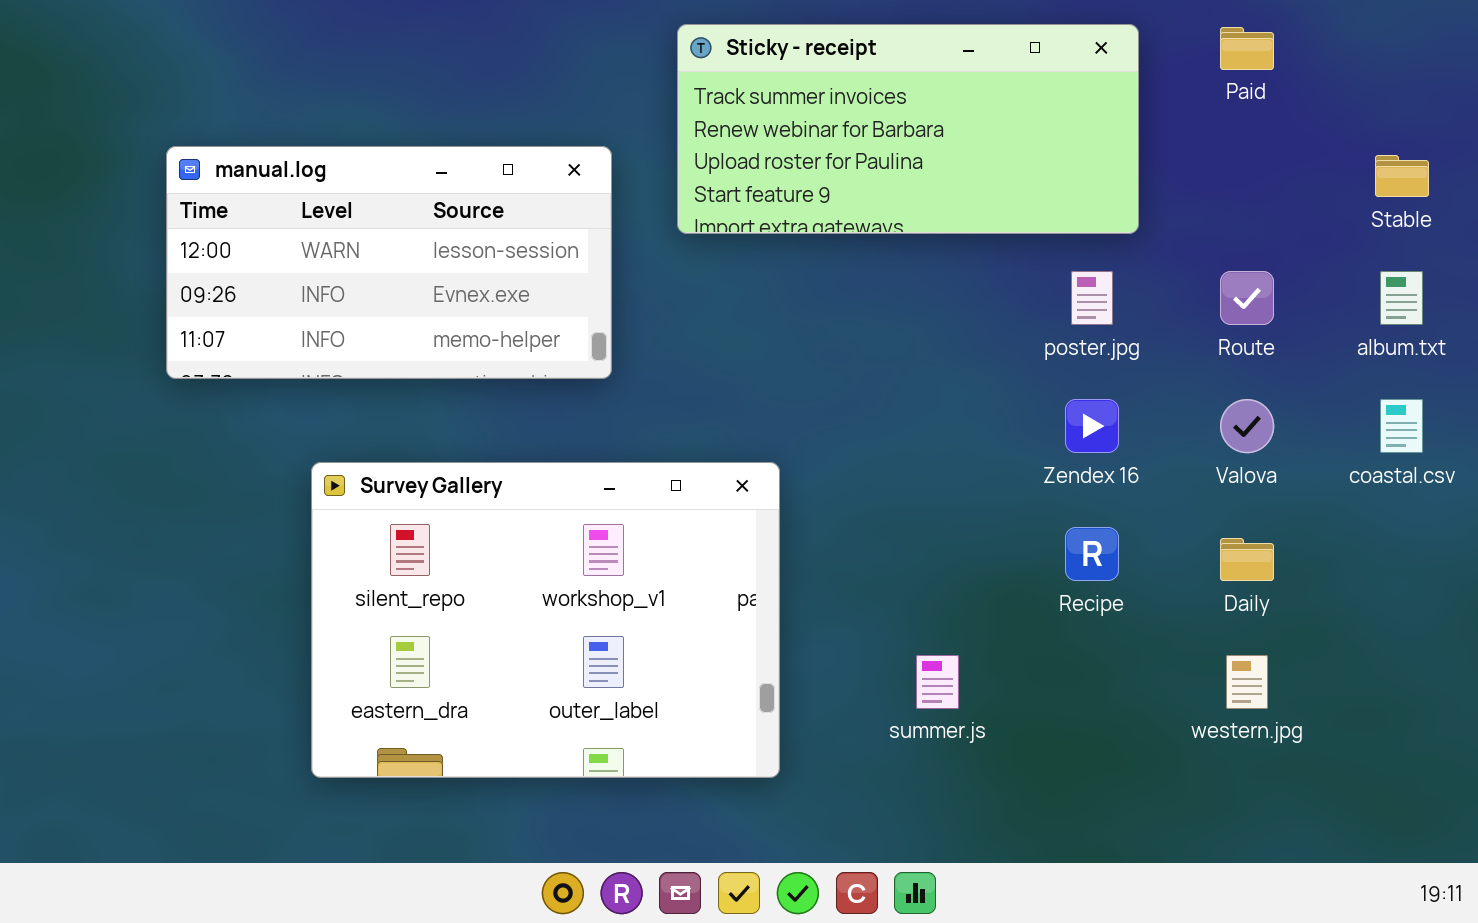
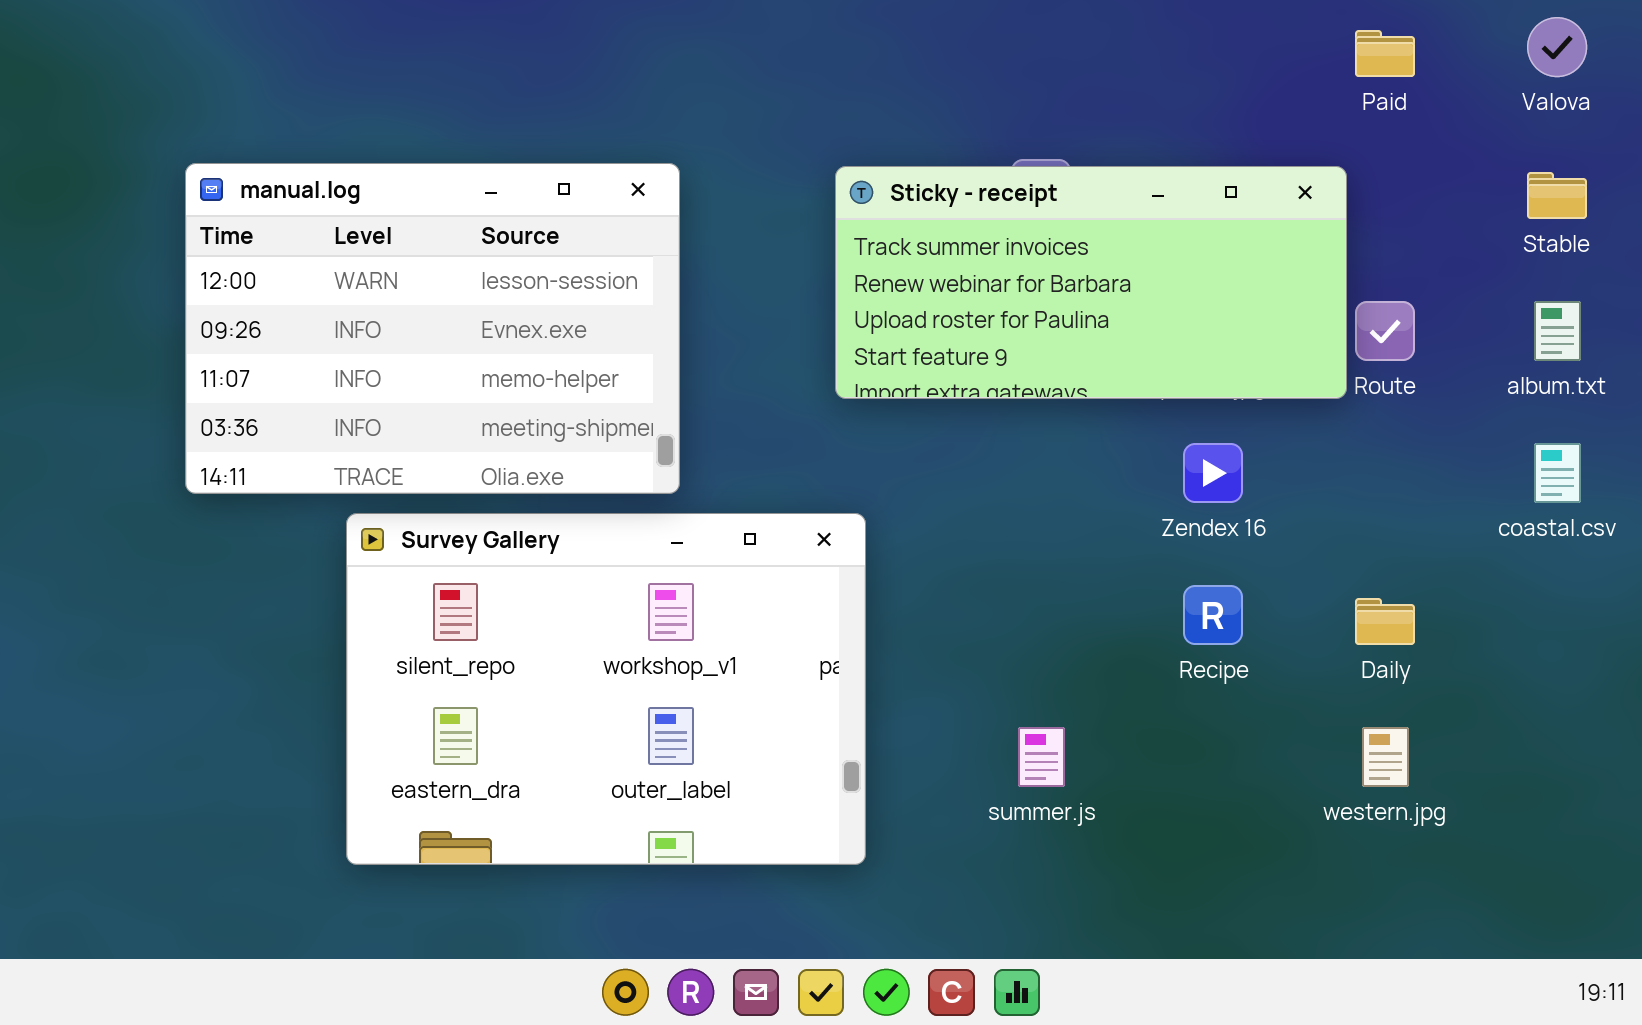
Sticky - receipt: [677,24,1139,234] -> [835,166,1347,399], moved
manual.log: [166,146,612,379] -> [185,163,680,494], resized
Valova: [1220,399,1274,453] -> [1527,17,1587,77], moved

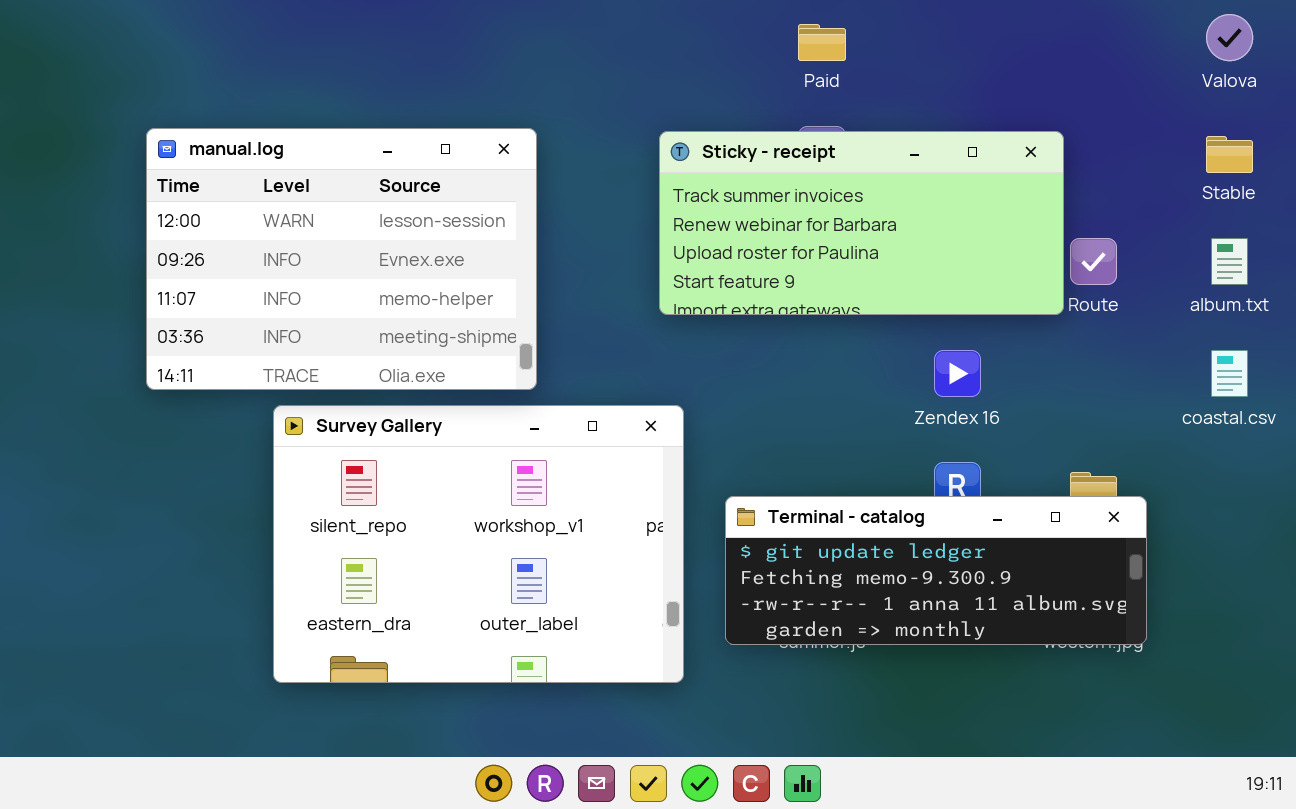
Paid: [1355,30,1415,77] -> [798,24,846,61], moved
Terminal - catalog: none -> [725,496,1147,645], opened

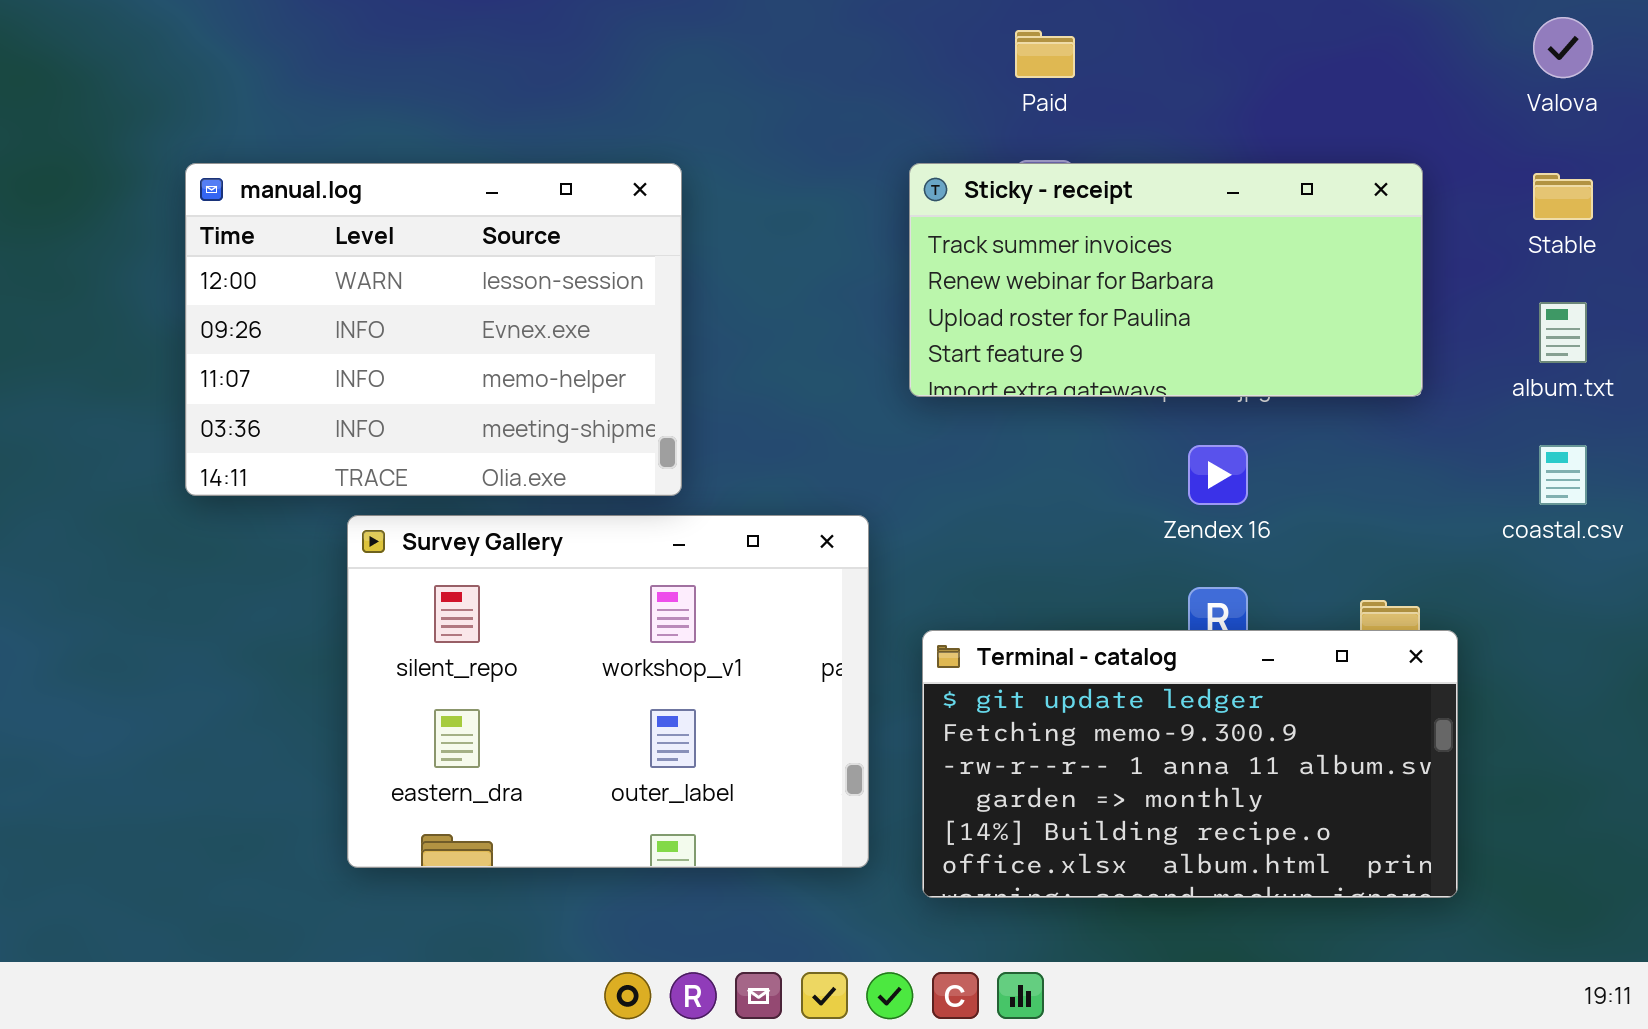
Sticky - receipt: [659,131,1064,315] -> [909,163,1423,397], moved
Terminal - catalog: [725,496,1147,645] -> [922,630,1458,898], resized

